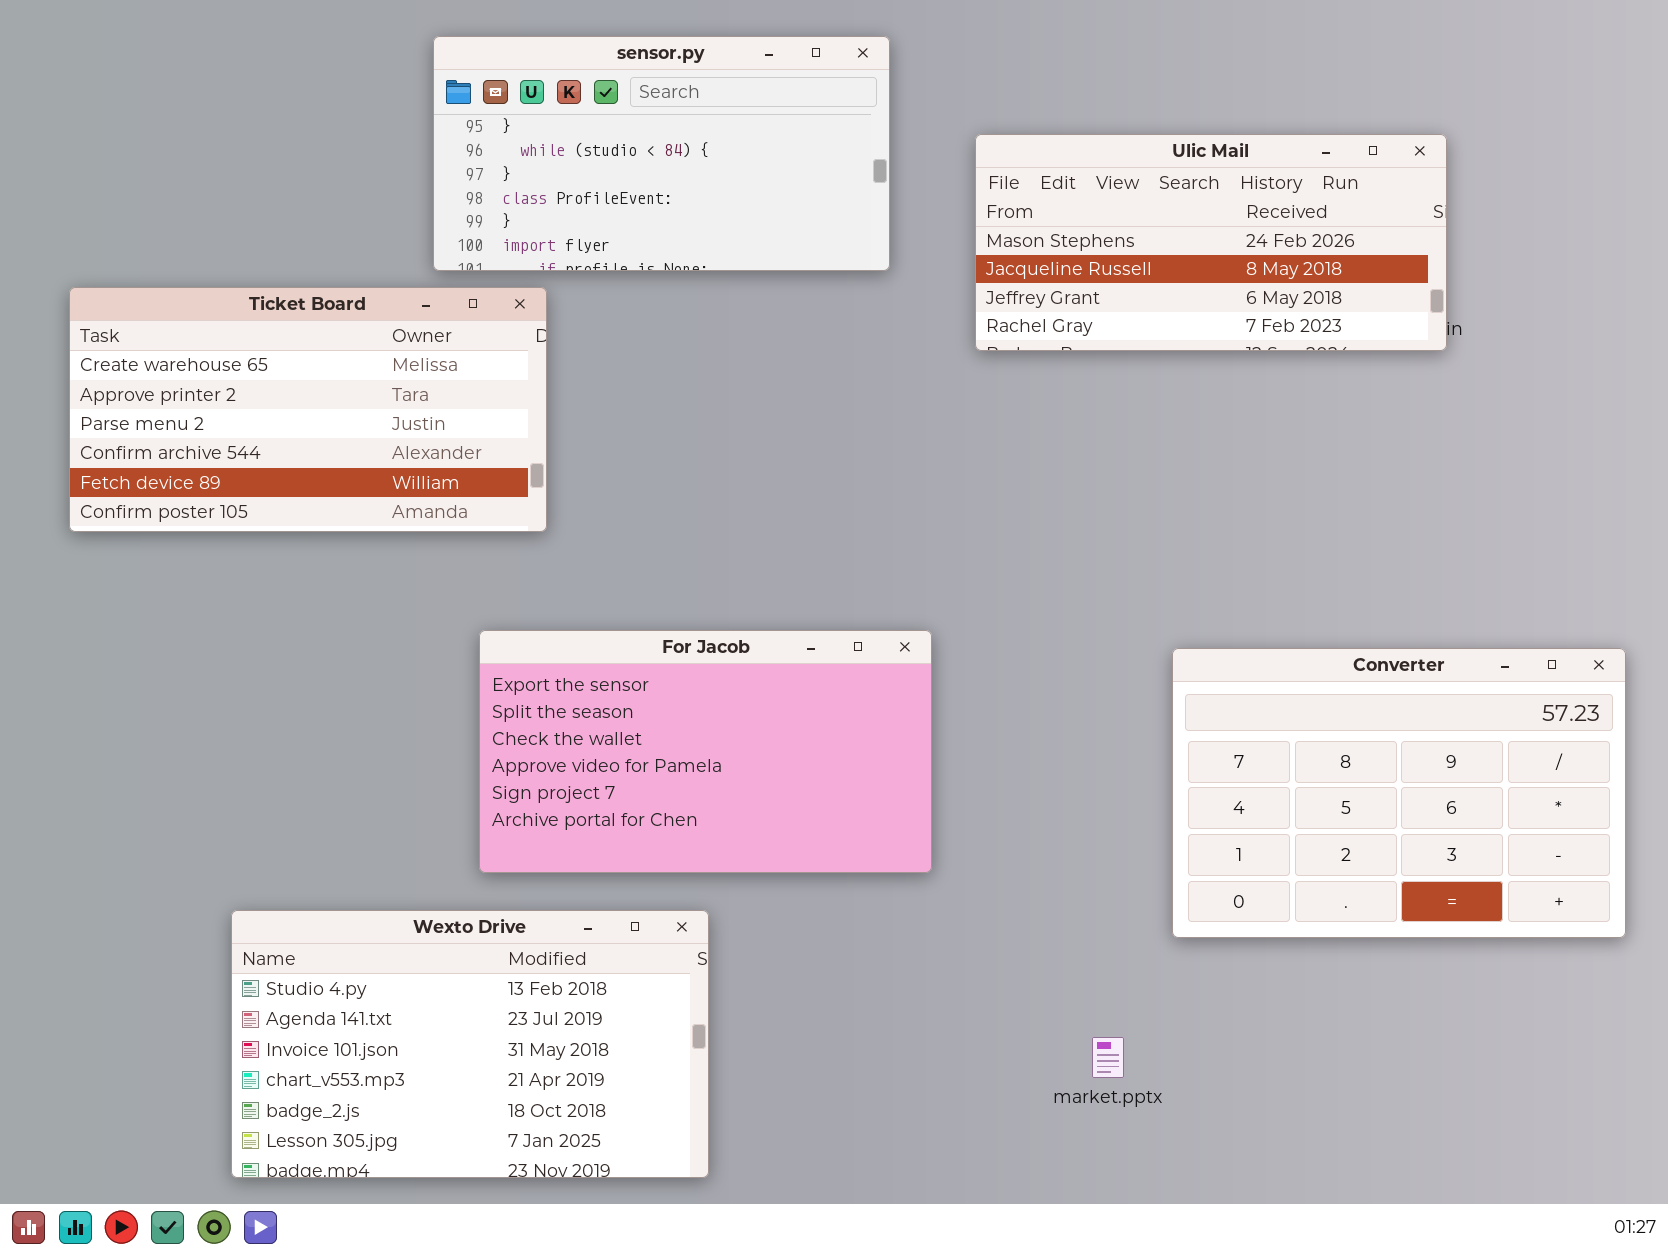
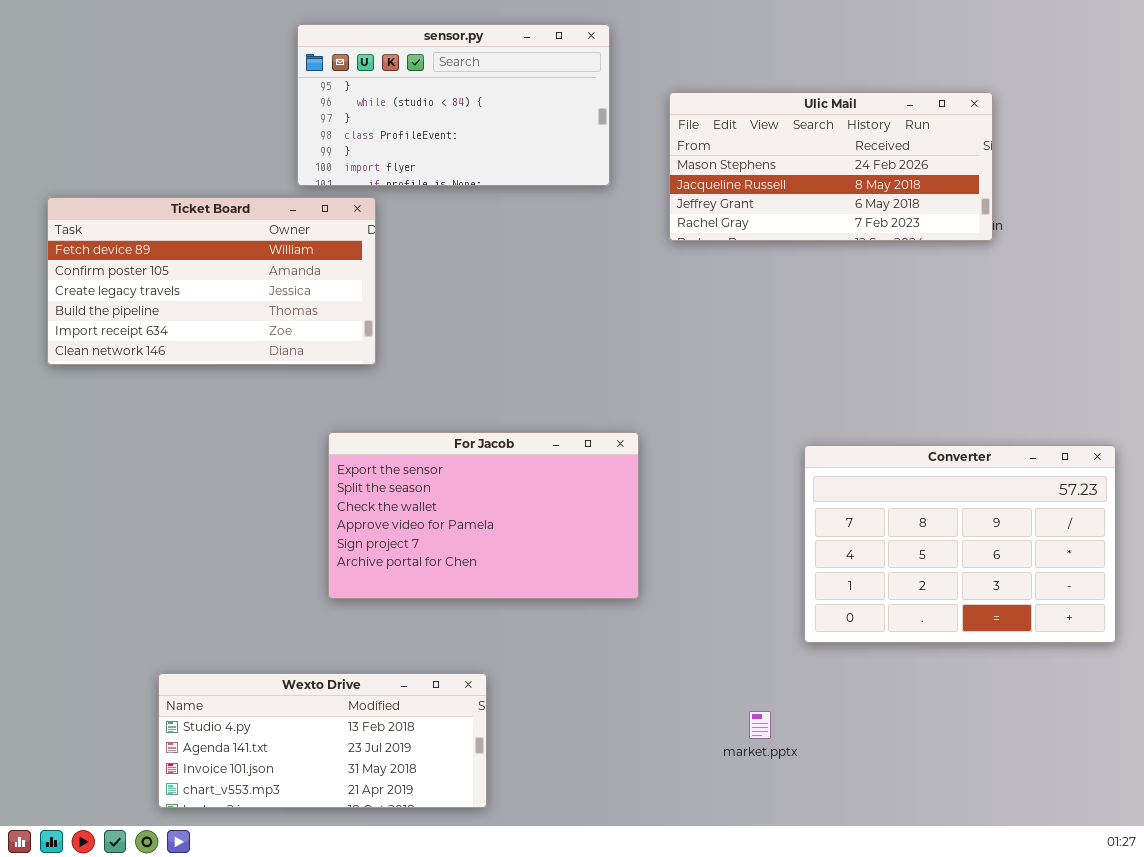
Ticket Board: [69,287,547,532] -> [47,197,376,365], scrolled down 4 rows
Wexto Drive: [231,910,709,1178] -> [158,673,487,808], resized

